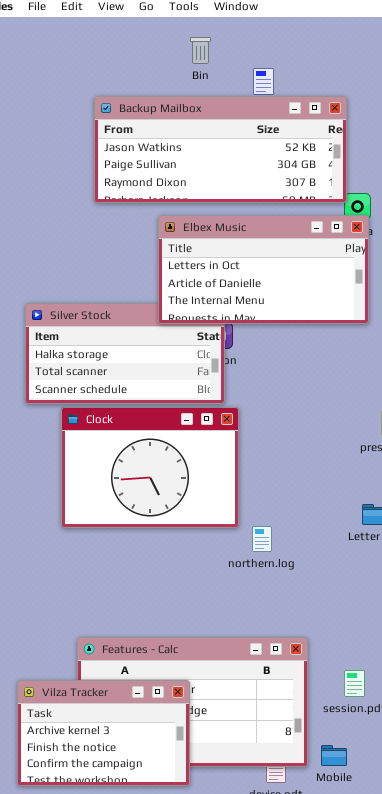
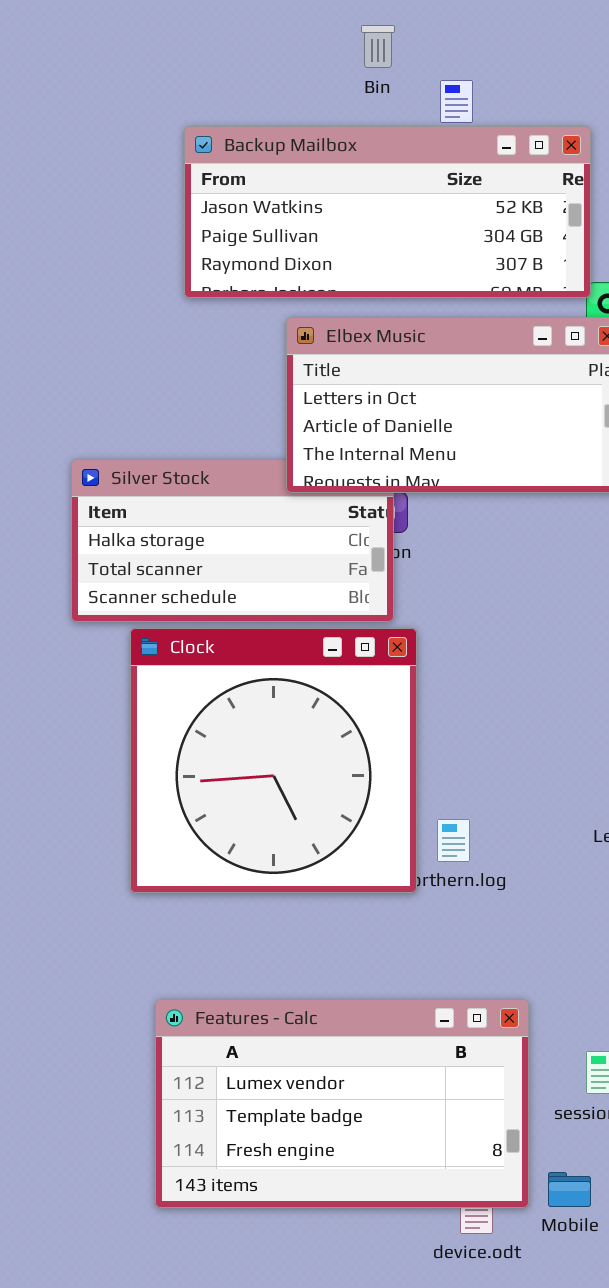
Bin: [190,37,211,64] -> [361,25,395,68], moved
Clock: [61,407,239,528] -> [130,628,417,893], resized
Vilza Tracker: [17,680,190,786] -> none, closed

